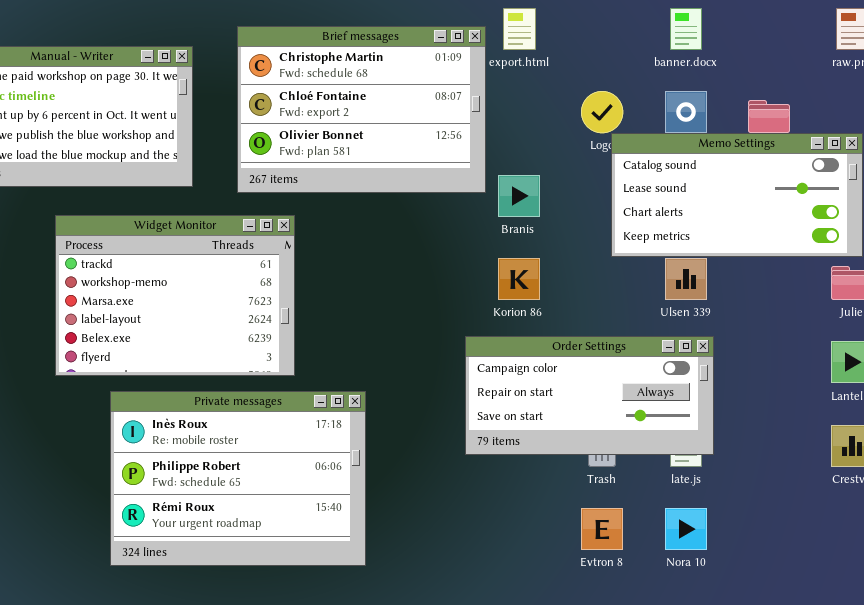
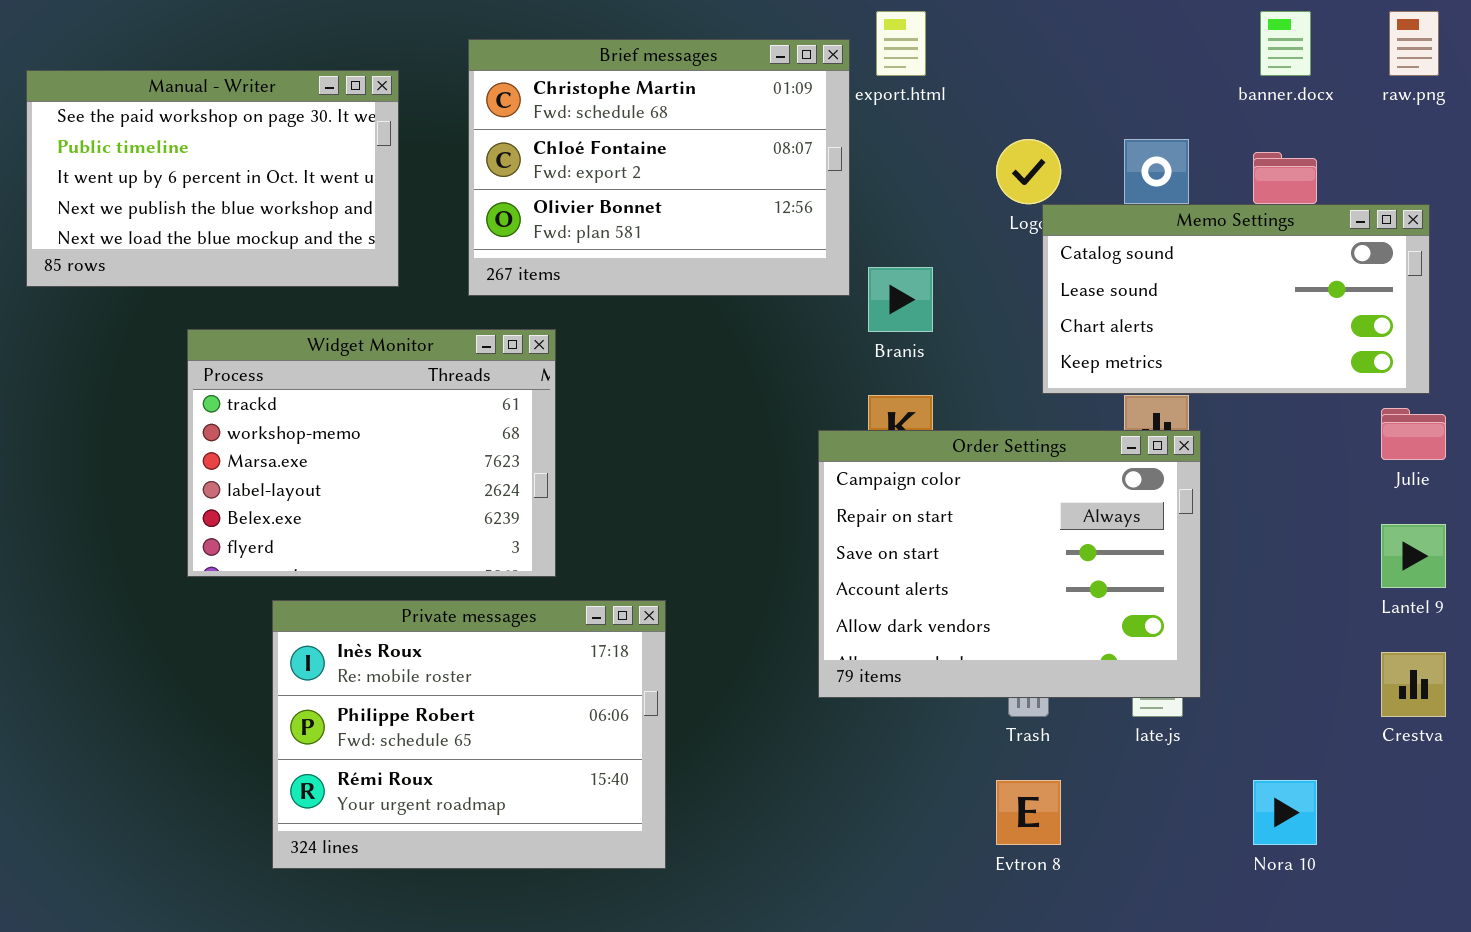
banner.docx: [670,8,702,50] -> [1260,11,1311,76], moved
Order Settings: [465,336,714,455] -> [818,430,1201,698], resized
Nora 10: [665,508,707,550] -> [1253,780,1317,845], moved

